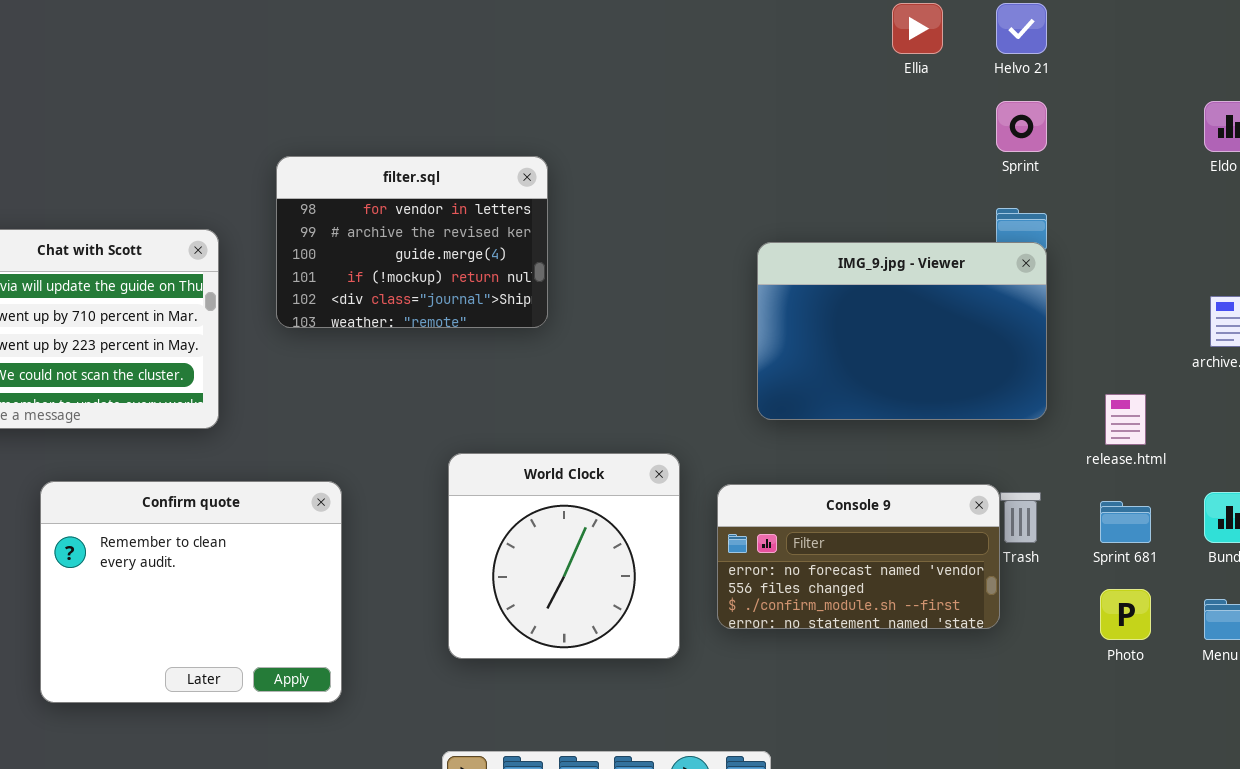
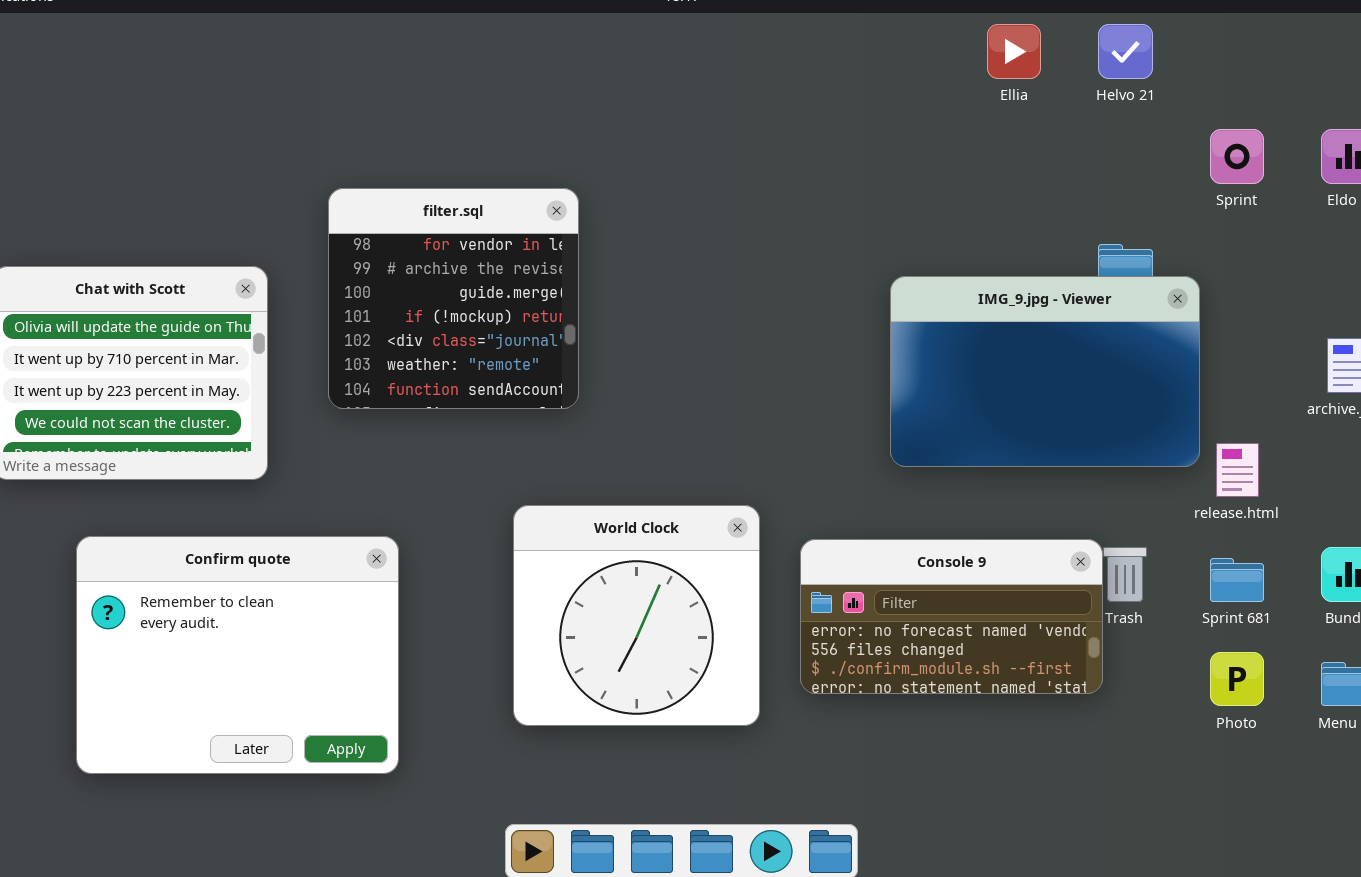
Sprint: [996,101,1047,152] -> [1210,129,1264,184], moved
filter.sql: [276,156,548,328] -> [328,188,579,409], resized
IMG_9.jpg - Viewer: [757,242,1047,420] -> [890,276,1200,467], moved

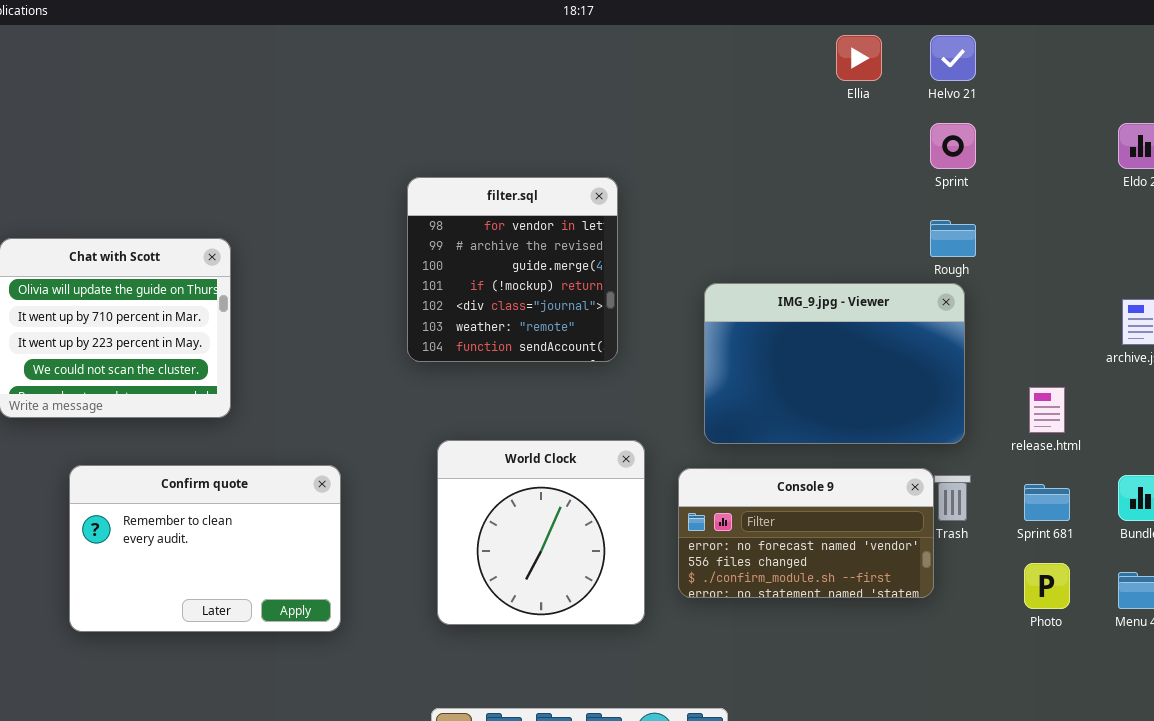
Sprint: [1210,129,1264,184] -> [930,123,976,169], moved
filter.sql: [328,188,579,409] -> [407,177,618,362], moved
IMG_9.jpg - Viewer: [890,276,1200,467] -> [704,283,965,444], moved
Confirm quote: [76,536,399,774] -> [69,465,341,632], resized

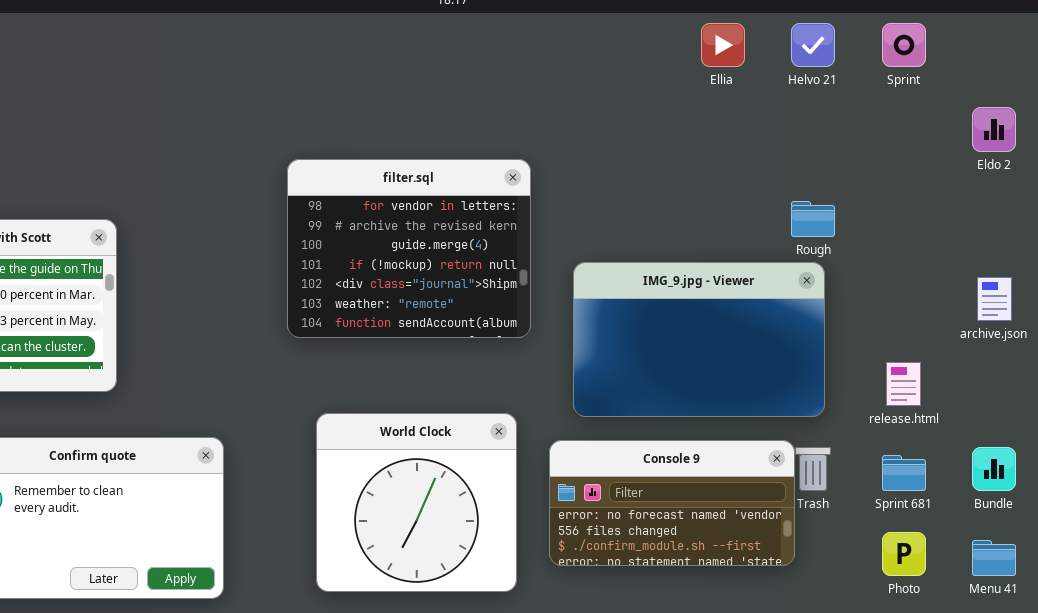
Sprint: [930,123,976,169] -> [882,23,926,67], moved
filter.sql: [407,177,618,362] -> [287,159,531,338], resized

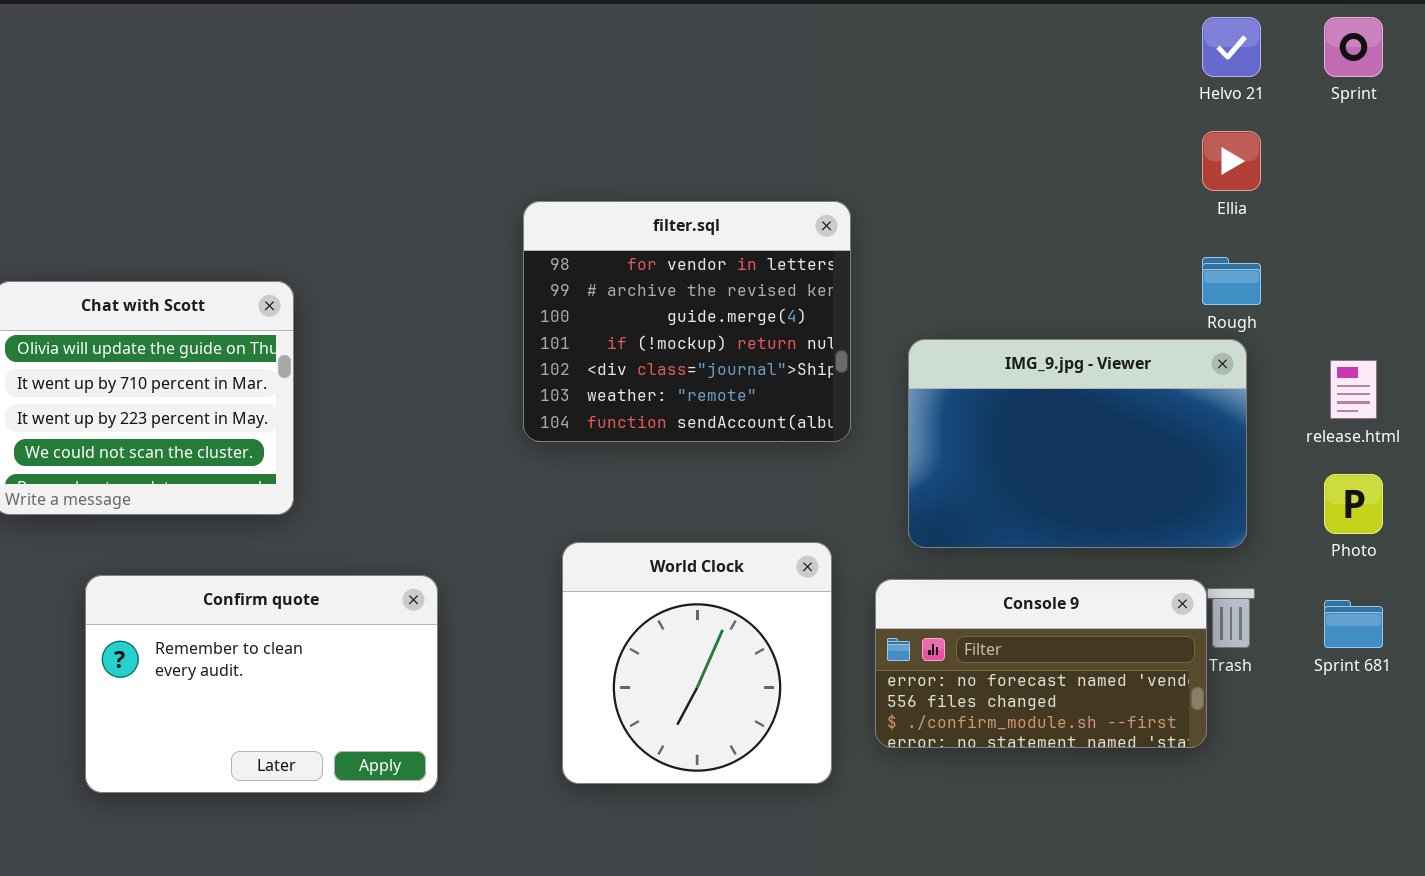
Ellia: [701,23,745,67] -> [1202,131,1261,191], moved
release.html: [886,362,921,406] -> [1330,360,1377,419], moved
Photo: [882,532,926,576] -> [1324,474,1383,534], moved

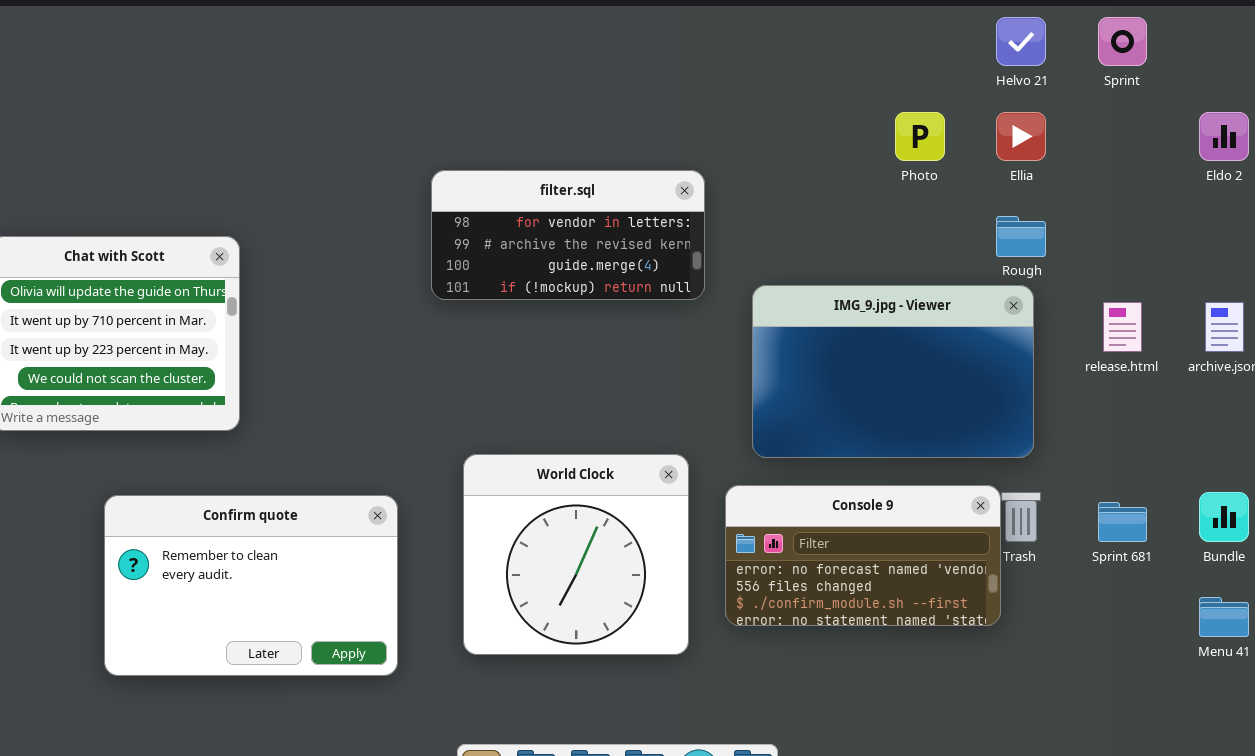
filter.sql: [523,201,851,442] -> [431,170,705,300], resized
Photo: [1324,474,1383,534] -> [895,112,945,161], moved
Confirm quote: [85,575,438,793] -> [104,495,398,676], moved

